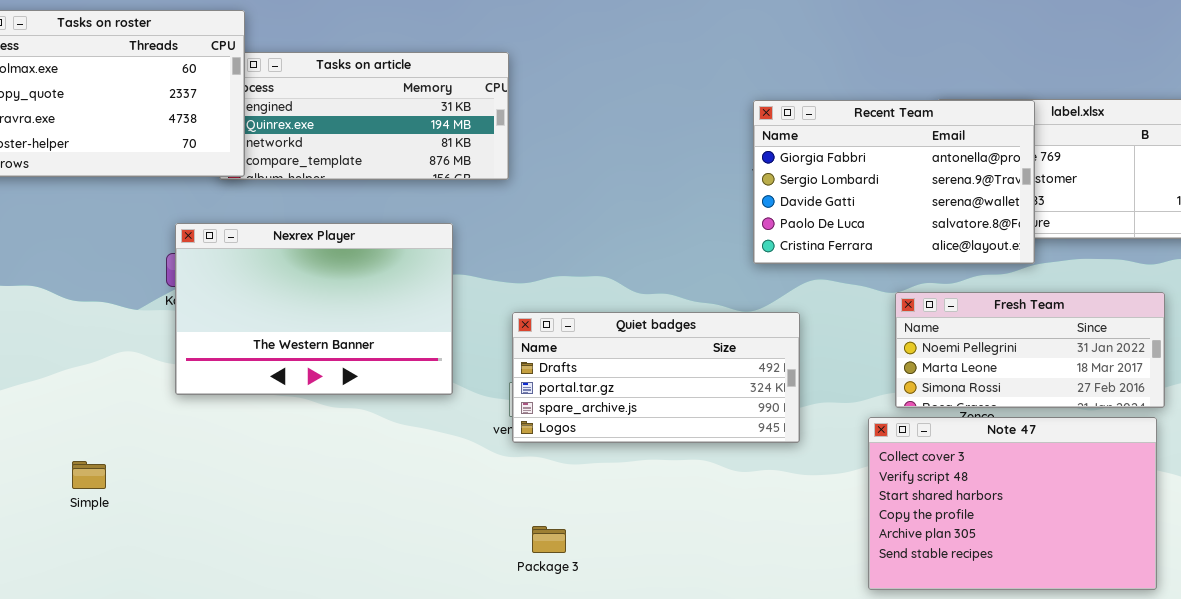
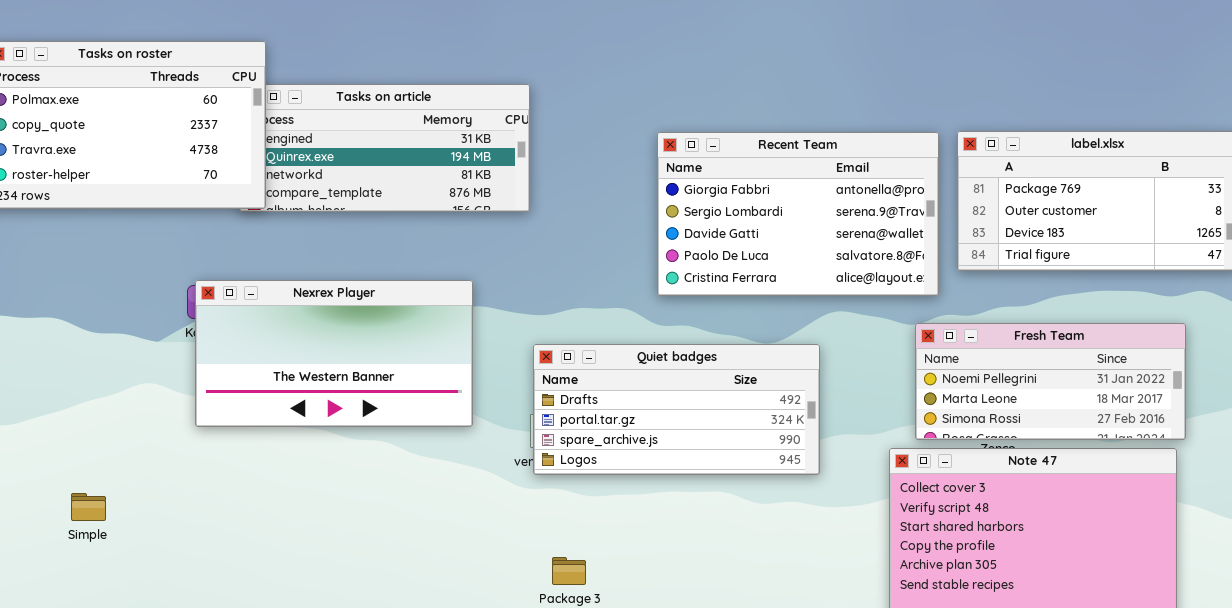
Recent Team: [753,100,1035,264] -> [657,132,939,296], moved
Nexrex Player: [175,223,453,395] -> [195,280,473,427], resized
Simple: [72,461,106,489] -> [71,493,106,521], moved

